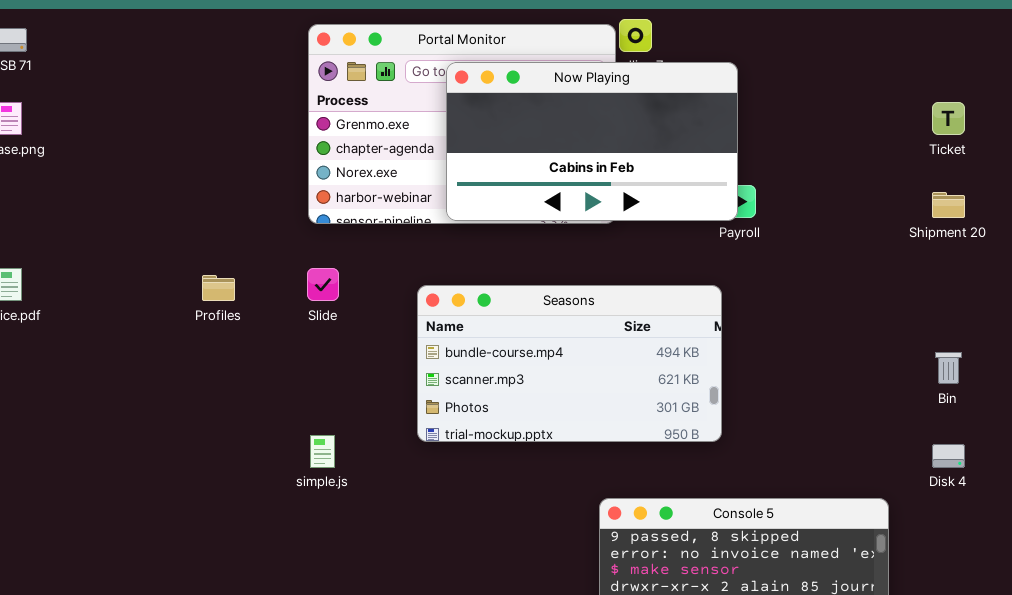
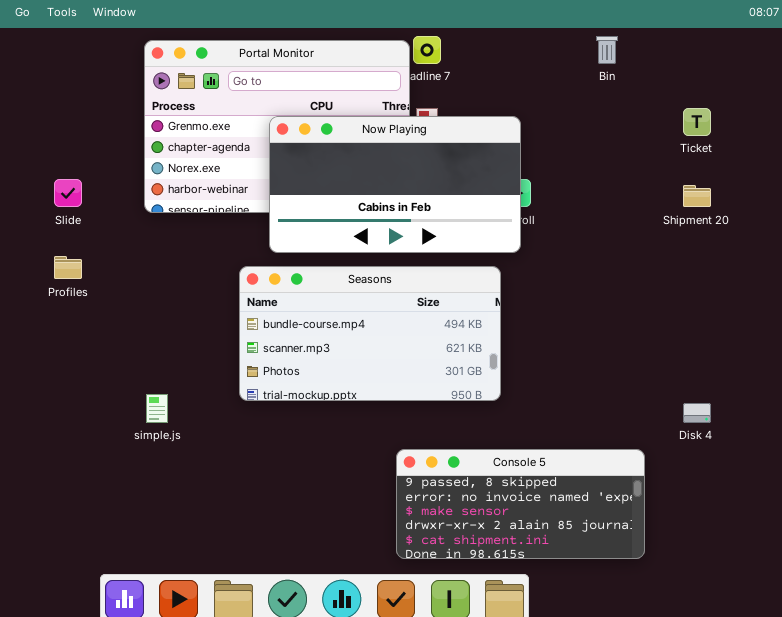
Now Playing: [446,62,738,221] -> [269,116,521,253], moved
Slide: [307,268,339,301] -> [54,179,82,207], moved
Bin: [935,352,962,384] -> [596,36,618,64], moved

